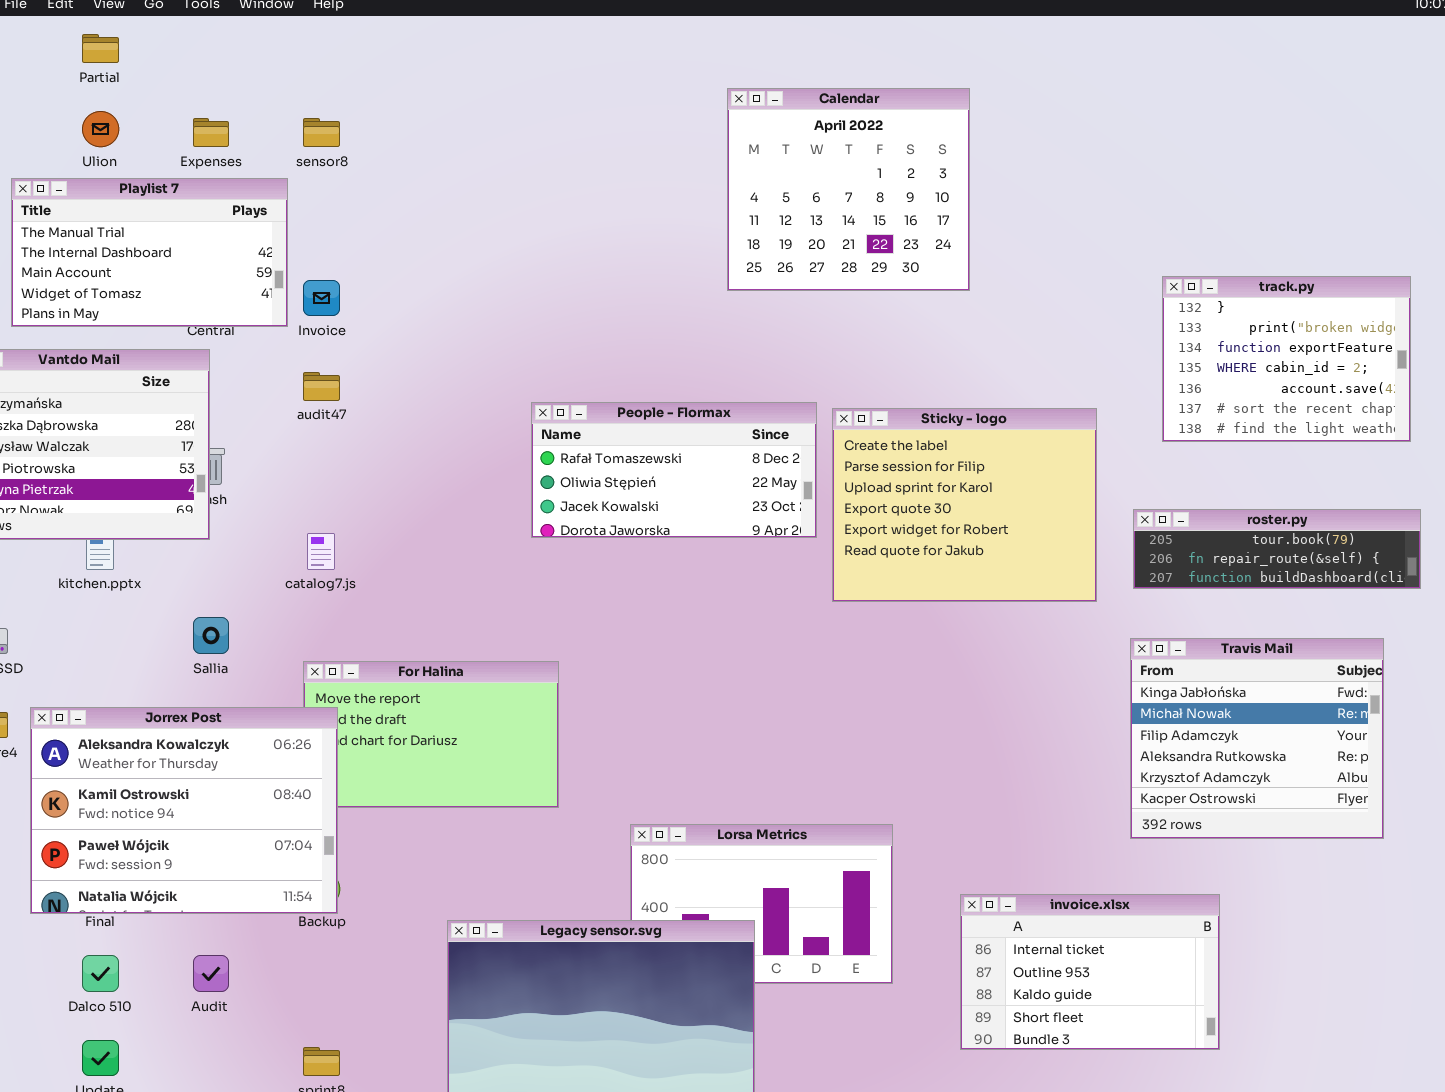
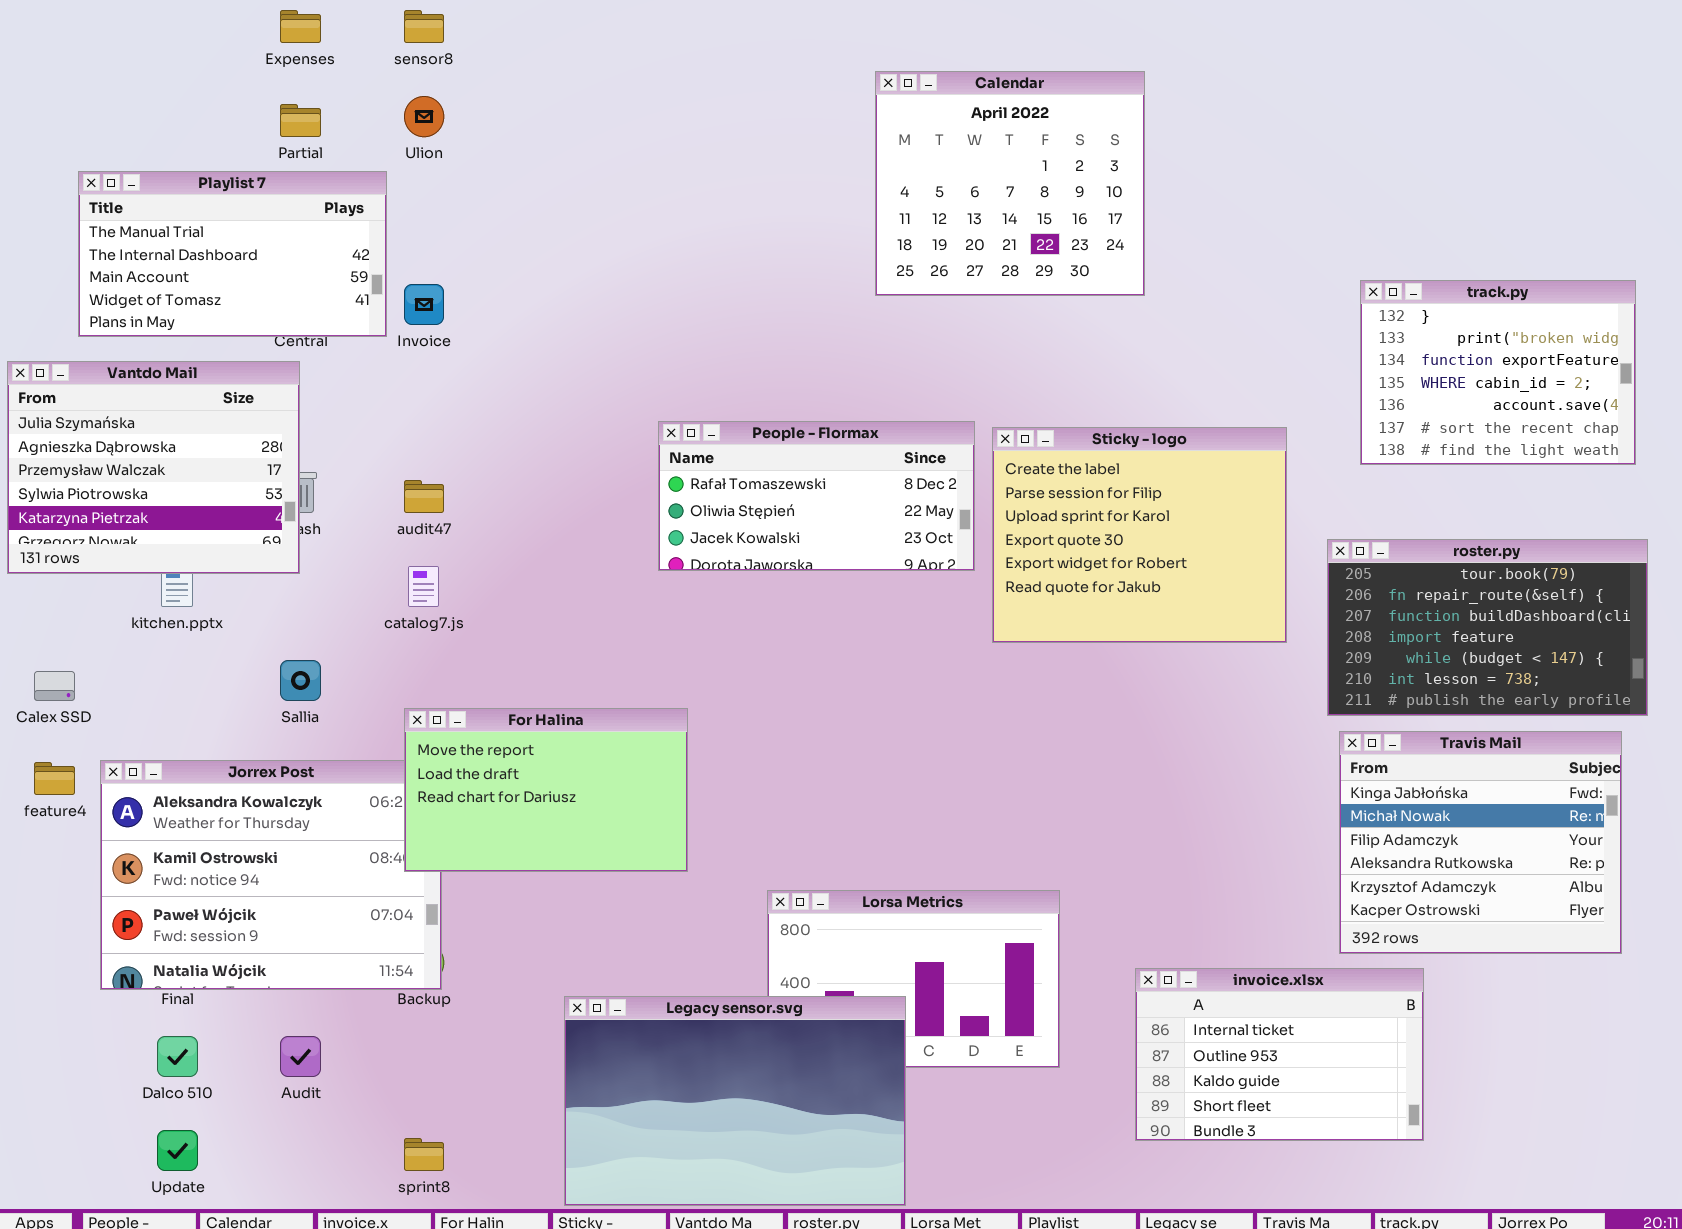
Partial: [82,34,119,63] -> [280,104,321,137], moved
Ulion: [82,111,119,147] -> [404,96,444,137], moved
Expenses: [193,118,229,147] -> [280,10,321,43], moved
sensor8: [303,118,340,147] -> [404,10,444,43], moved
audit47: [303,372,340,401] -> [404,480,444,513], moved
roster.py: [1133,509,1421,589] -> [1327,539,1648,716], resized
Travis Mail: [1130,638,1384,839] -> [1339,731,1622,954], moved
For Halina: [303,661,559,808] -> [404,708,688,872], raised

